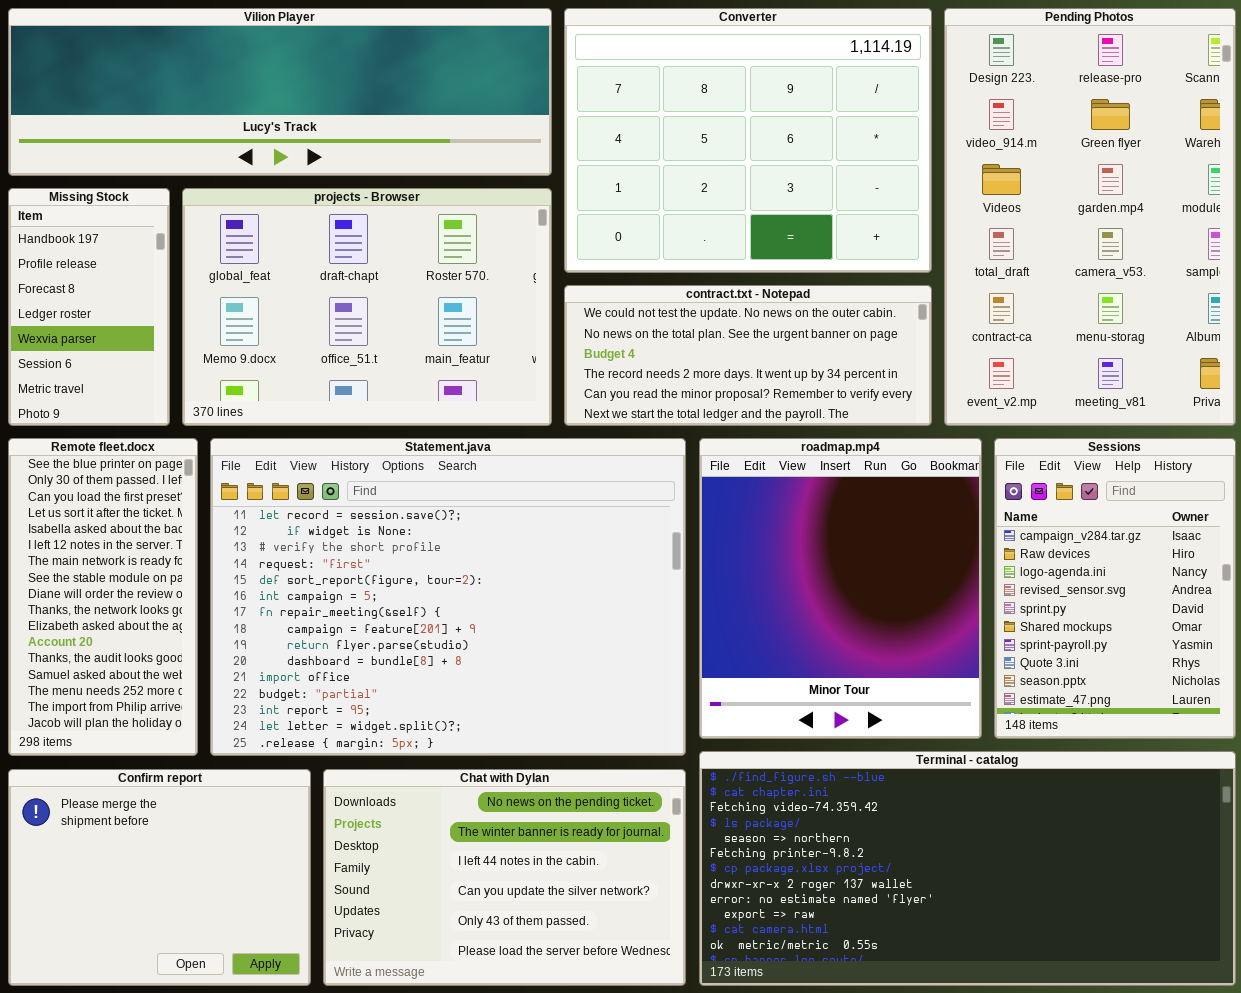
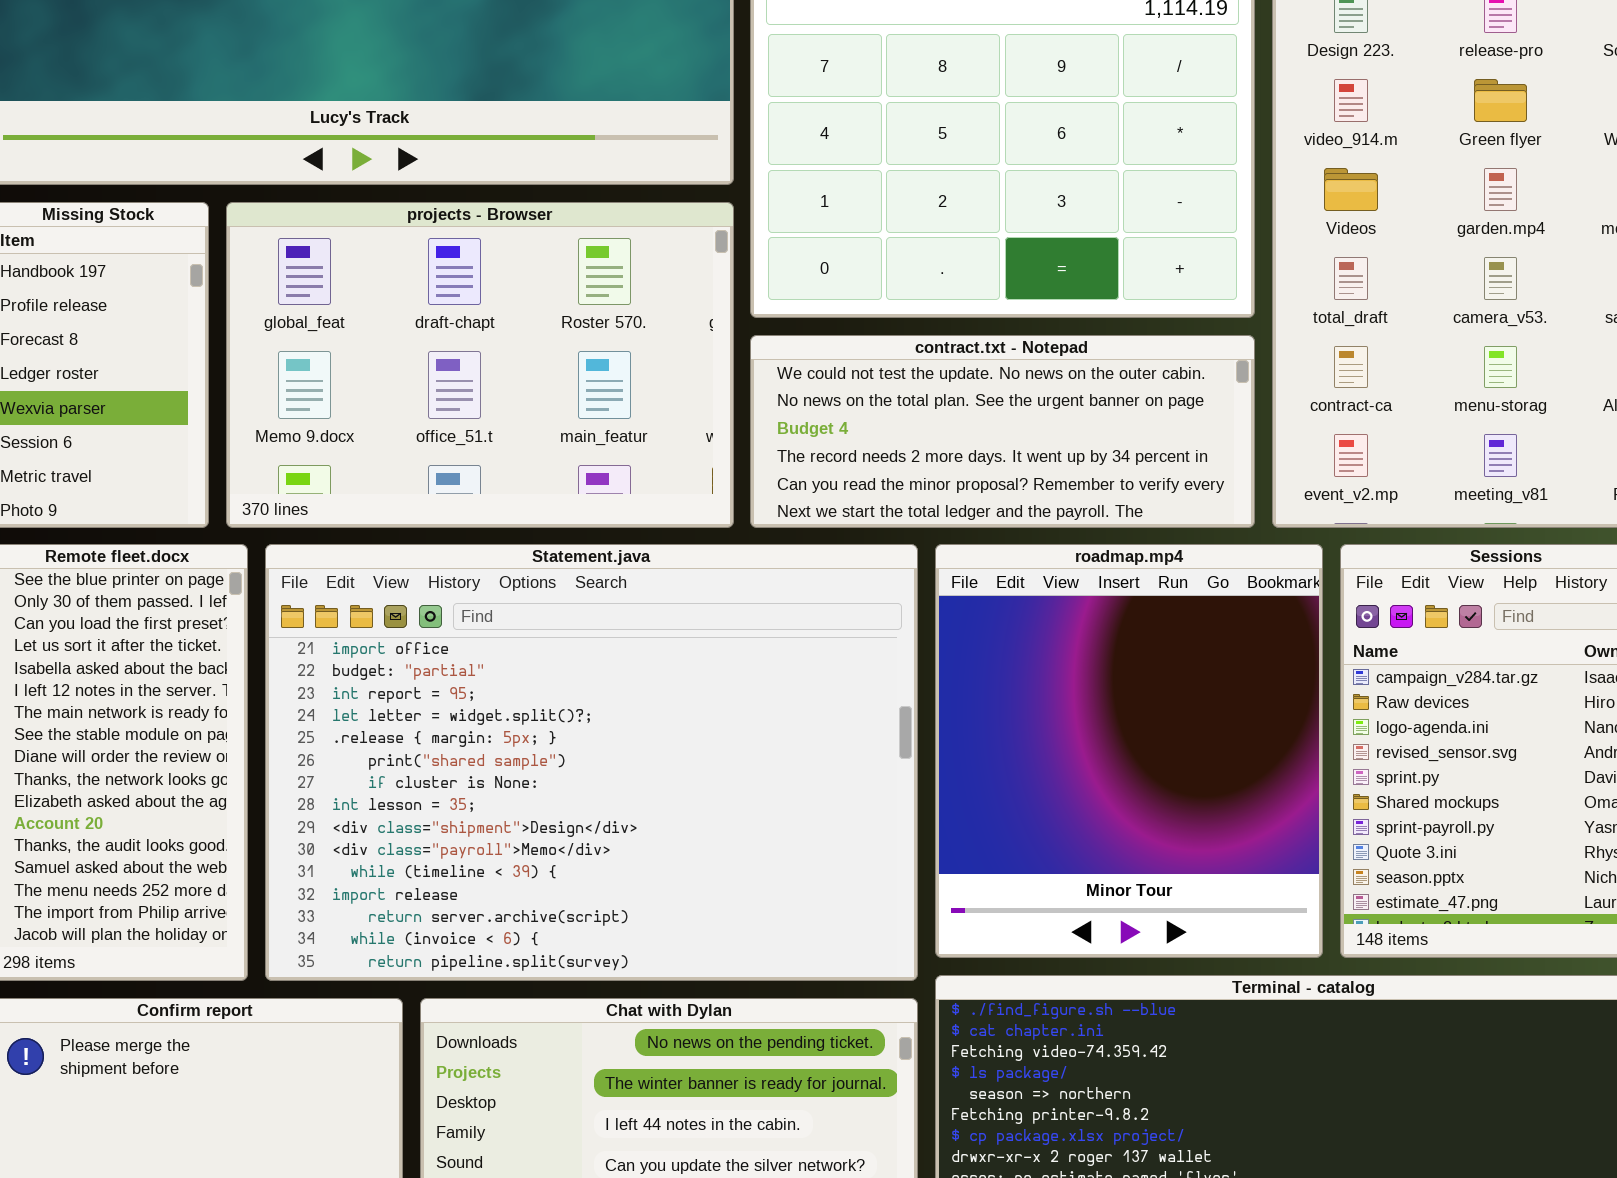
Statement.java: [210,438,686,756] -> [265,544,918,981], scrolled down 10 rows

